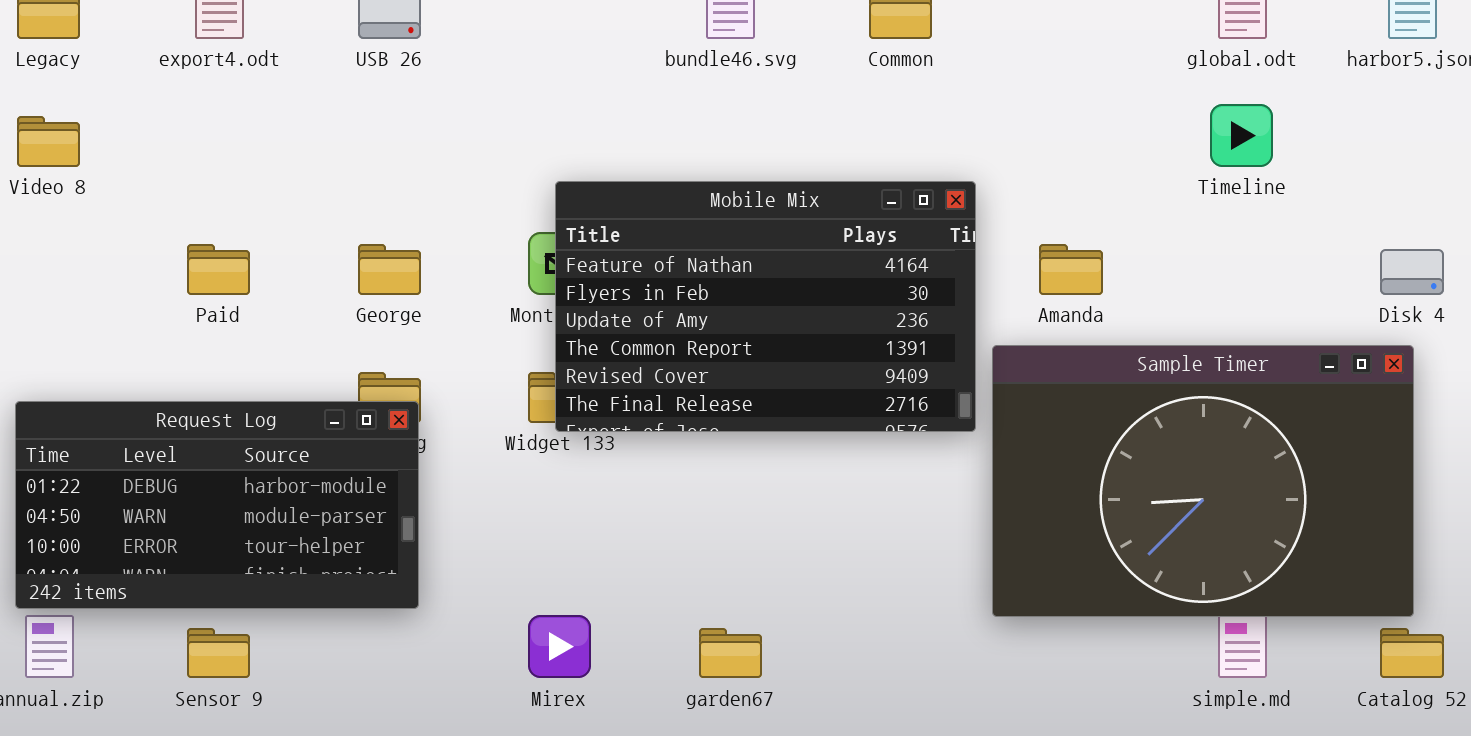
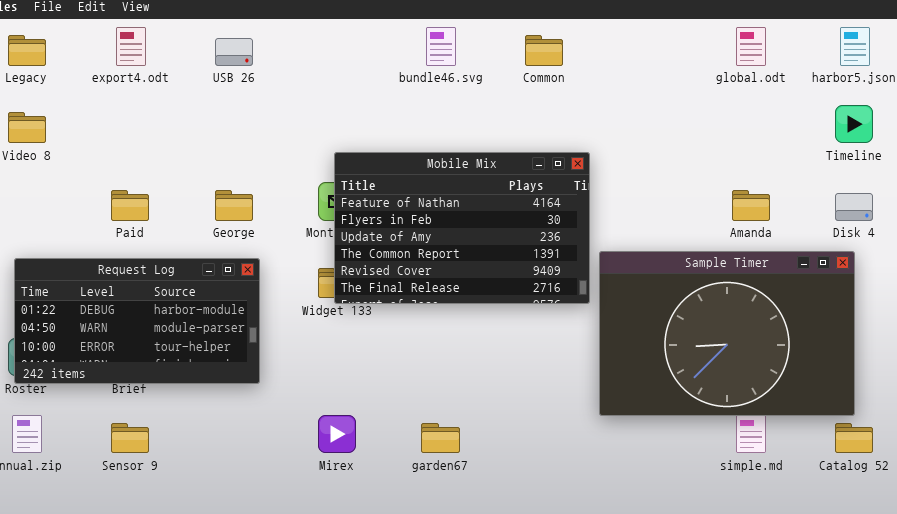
Timeline: [1210,104,1273,167] -> [835,105,873,143], moved
Amanda: [1039,244,1103,295] -> [732,190,770,221], moved
Request Log: [15,401,419,609] -> [14,258,260,384], moved

